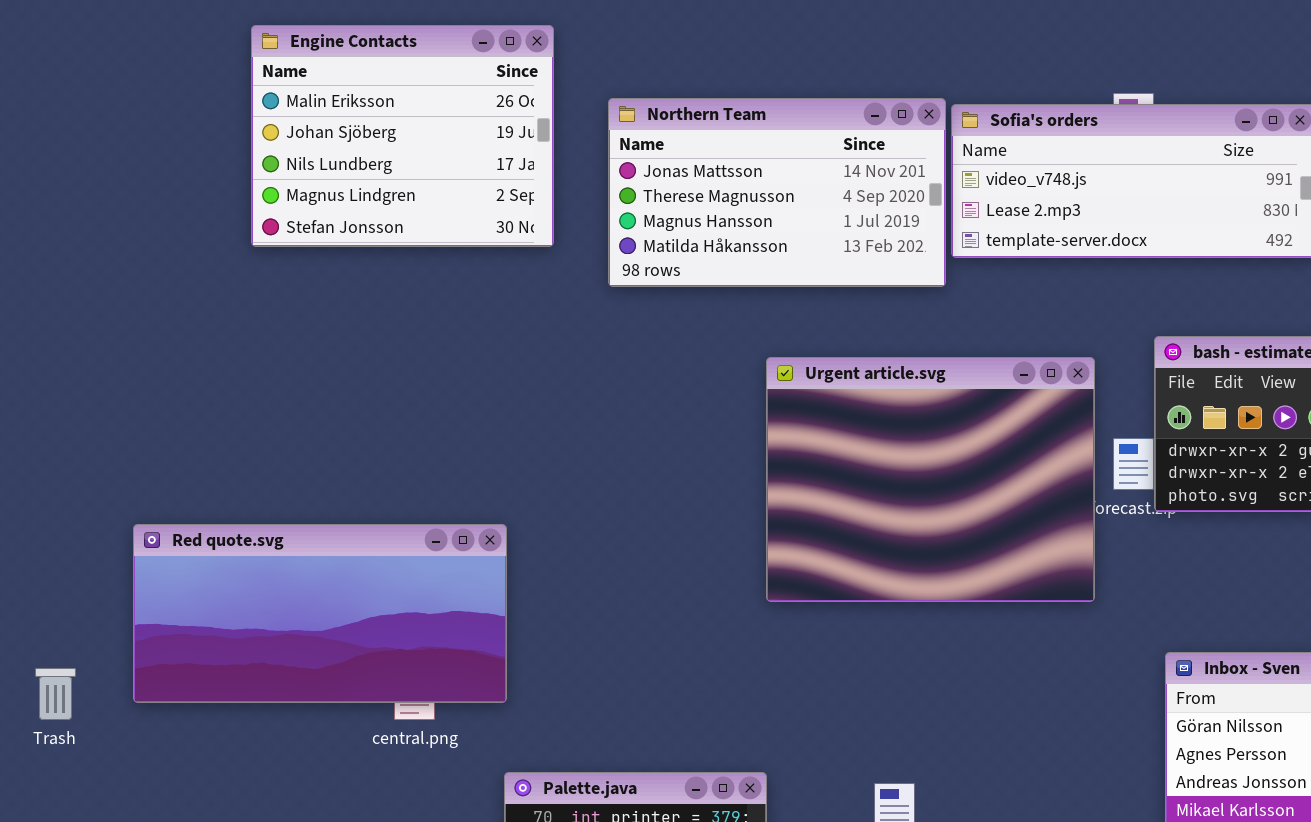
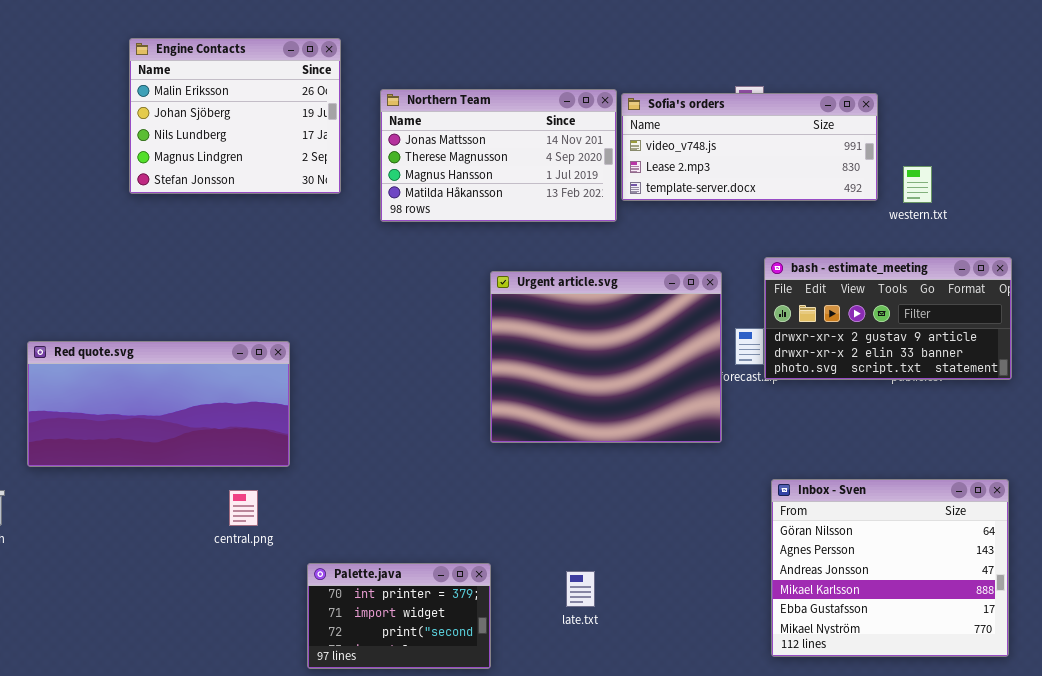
Red quote.svg: [133,524,507,703] -> [27,341,290,467], moved

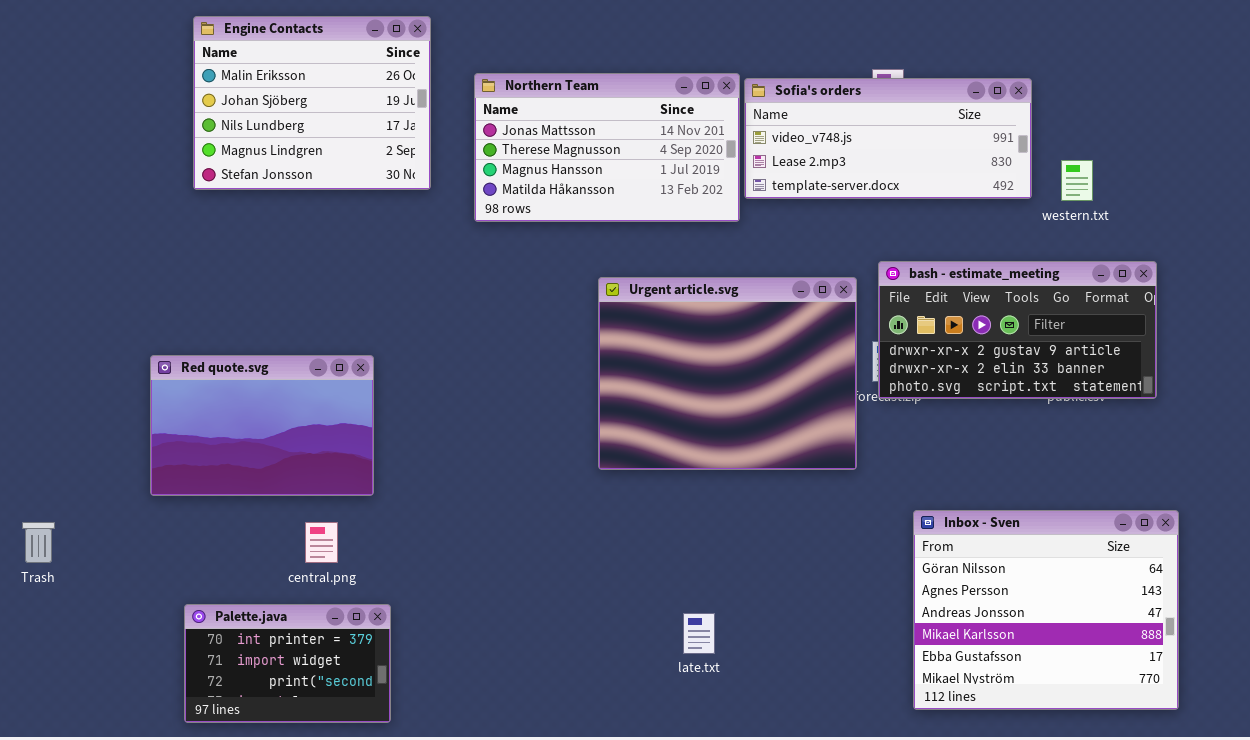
bash - estimate_meeting: [764,257,1012,380] -> [878,261,1157,399], moved
Red quote.svg: [27,341,290,467] -> [150,355,374,496], resized
Palette.java: [307,563,491,669] -> [184,604,391,723], moved

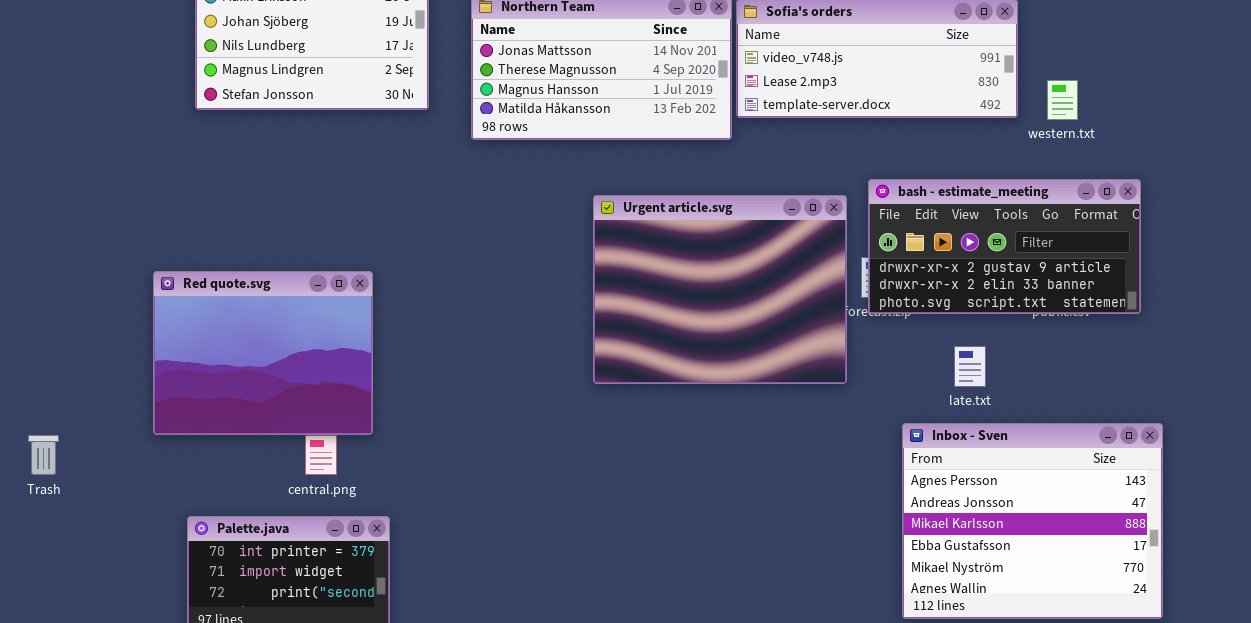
Red quote.svg: [150,355,374,496] -> [153,271,373,435], resized
Inbox - Sven: [913,510,1179,710] -> [902,423,1163,619], scrolled down 1 row
late.txt: [683,613,715,654] -> [954,346,986,387], moved

